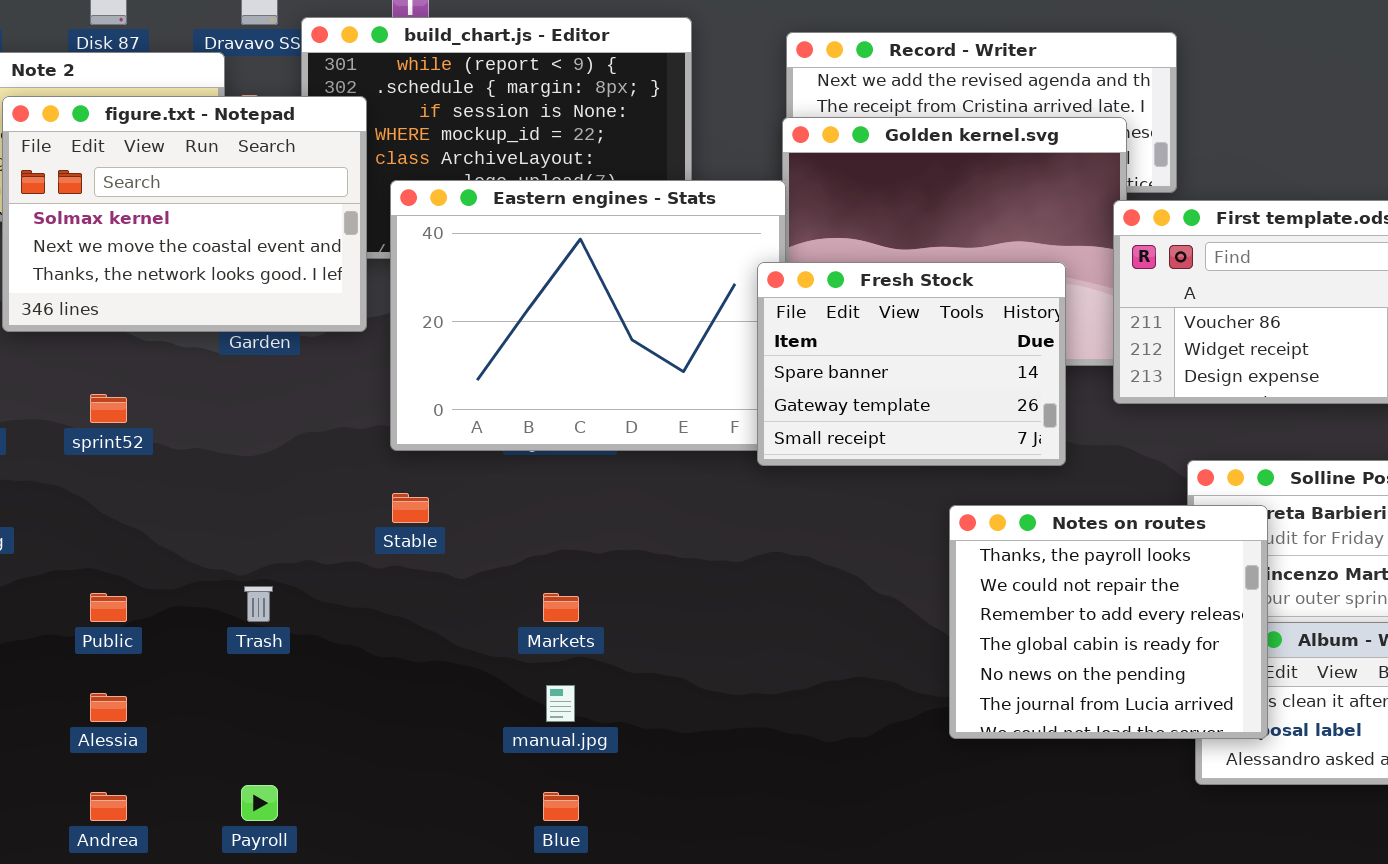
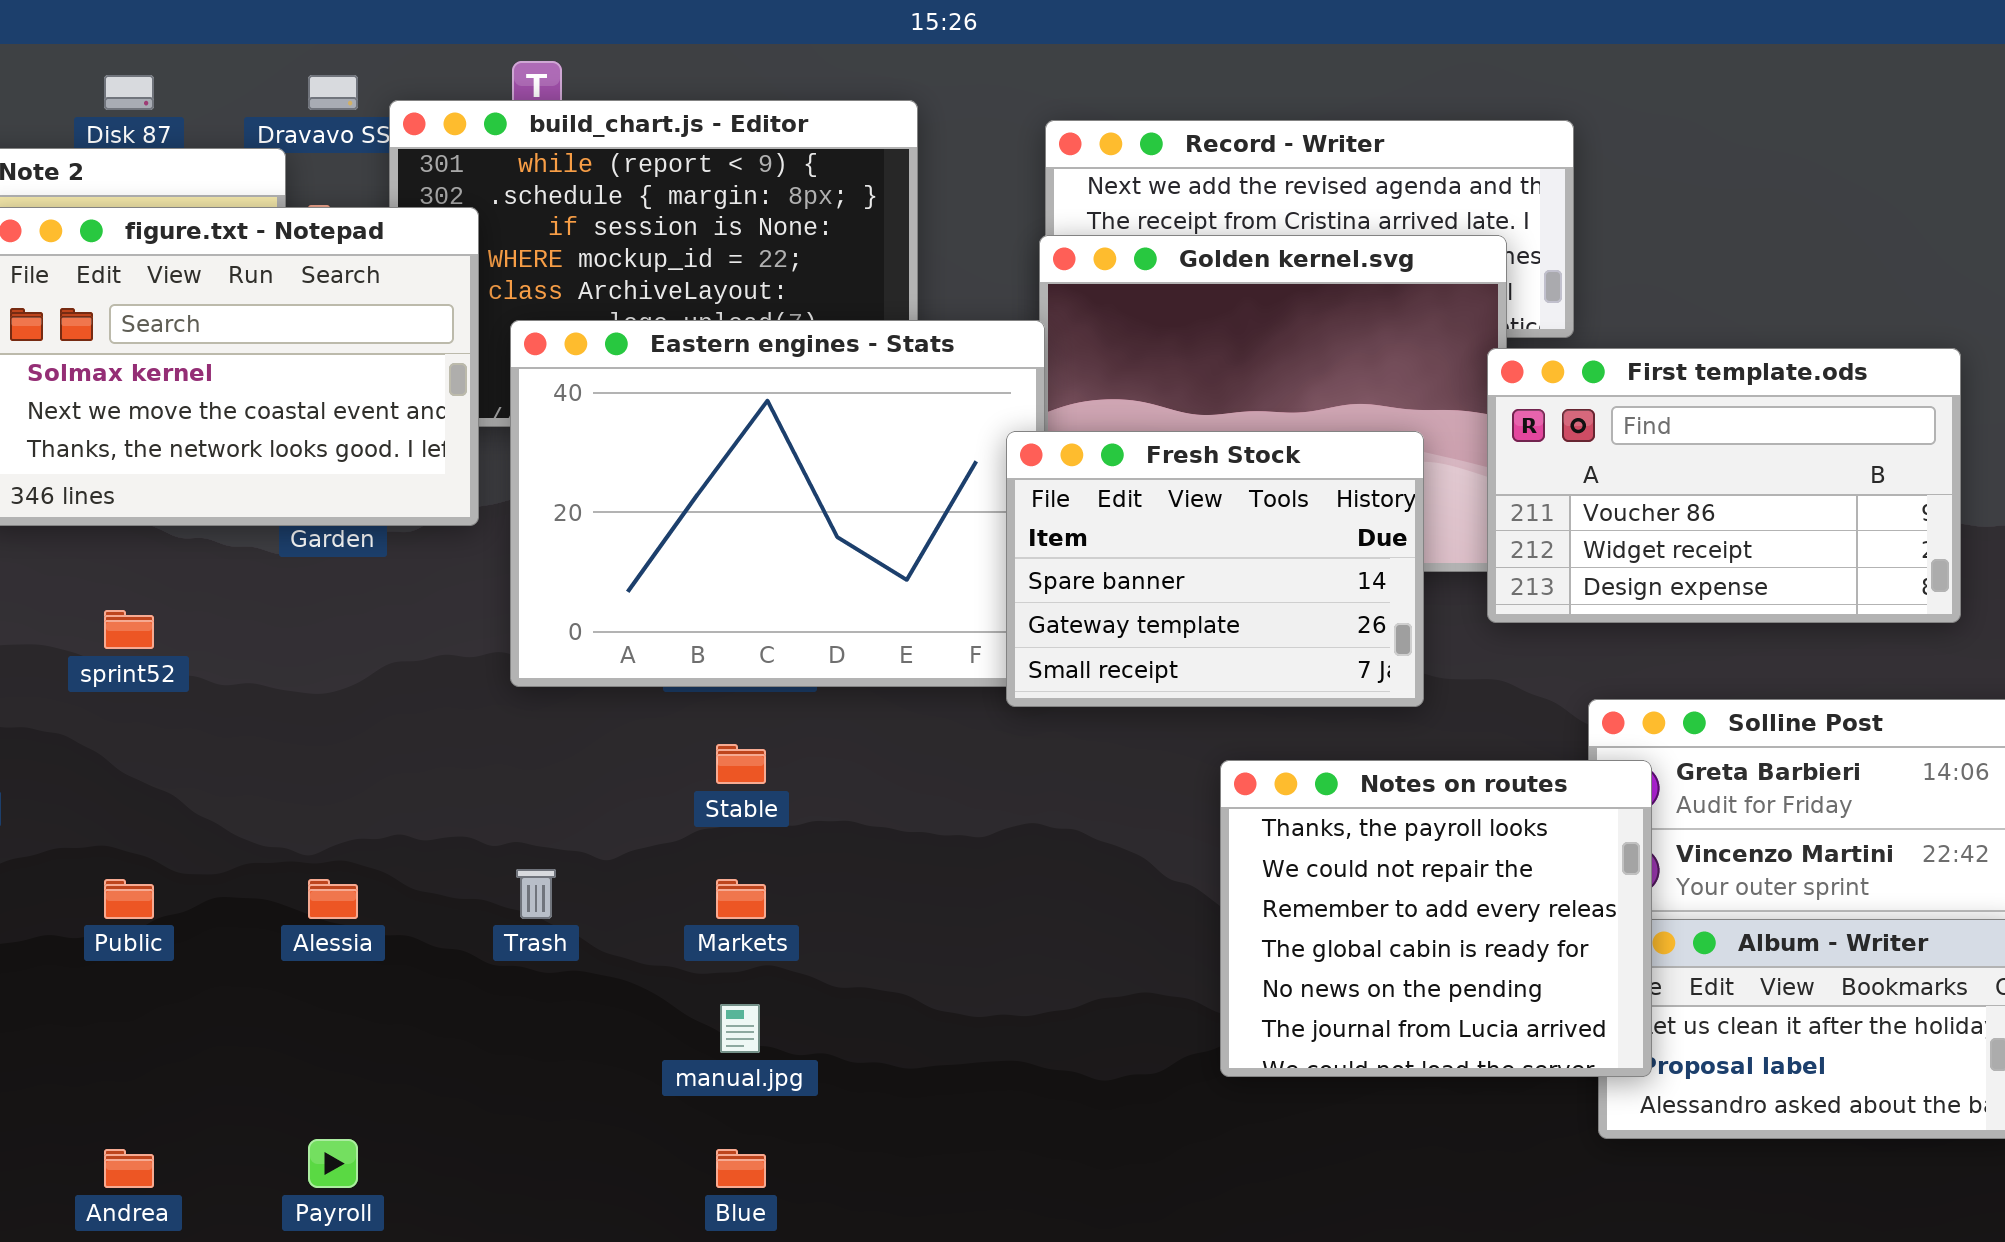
Stable: [392,493,429,523] -> [716,744,766,784], moved
Notes on routes: [949,505,1268,739] -> [1220,760,1652,1077], moved
Trash: [244,586,273,622] -> [516,869,556,919], moved
Alessia: [90,693,127,722] -> [308,879,358,919], moved

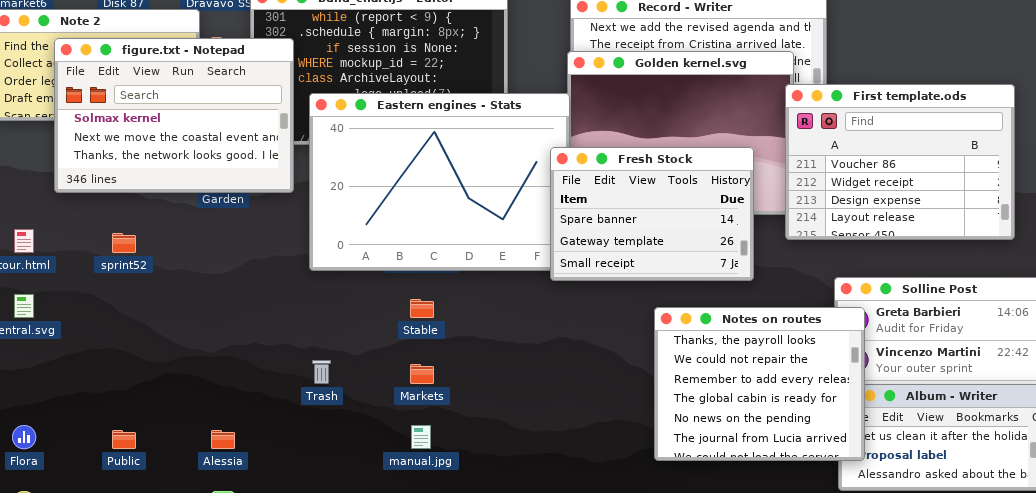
First template.ods: [1487,348,1961,623] -> [785,84,1015,240], resized
Public: [104,879,154,919] -> [112,430,136,449], moved
Alessia: [308,879,358,919] -> [211,430,235,449], moved

